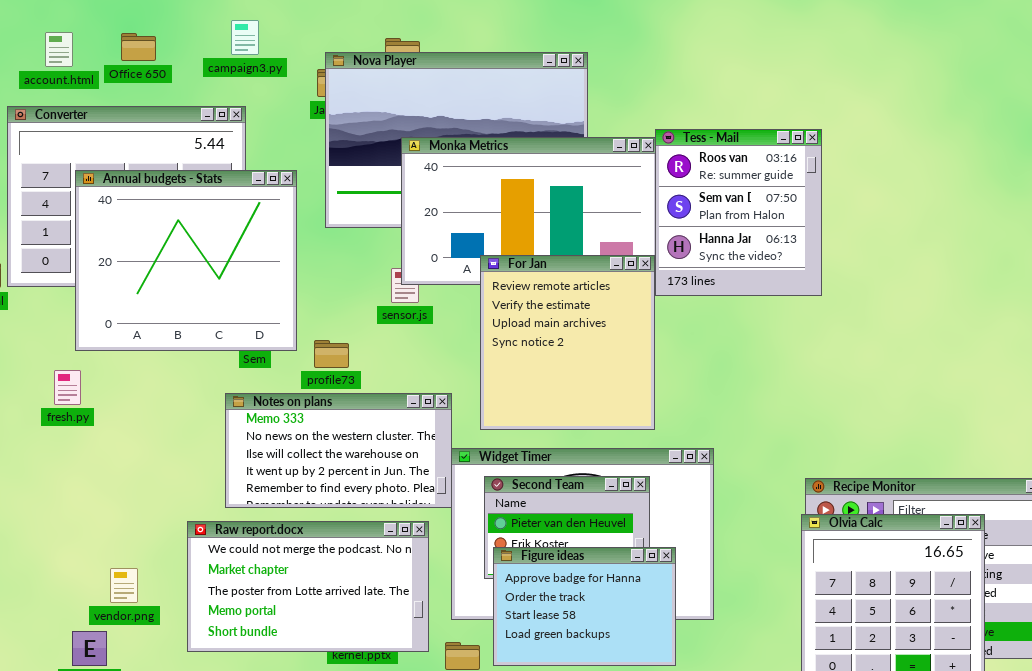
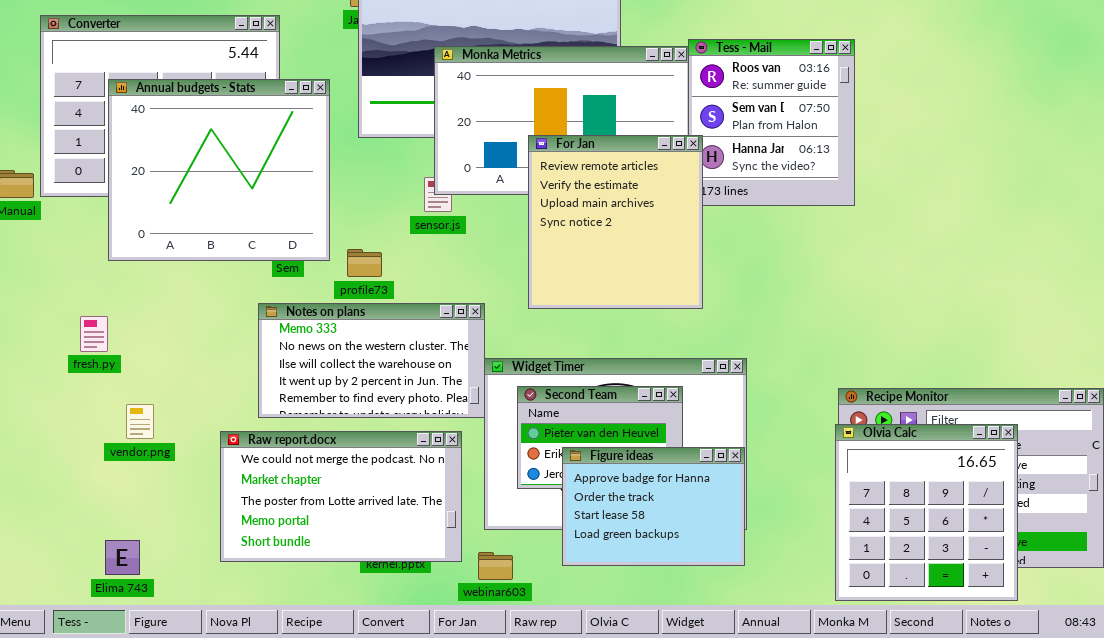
For Jan: [480,255,655,430] -> [528,135,703,309], moved
fresh.py: [54,370,81,405] -> [80,316,108,352], moved
Figure ideas: [493,547,676,666] -> [562,447,745,566], moved
vendor.png: [110,568,138,603] -> [126,404,154,439], moved

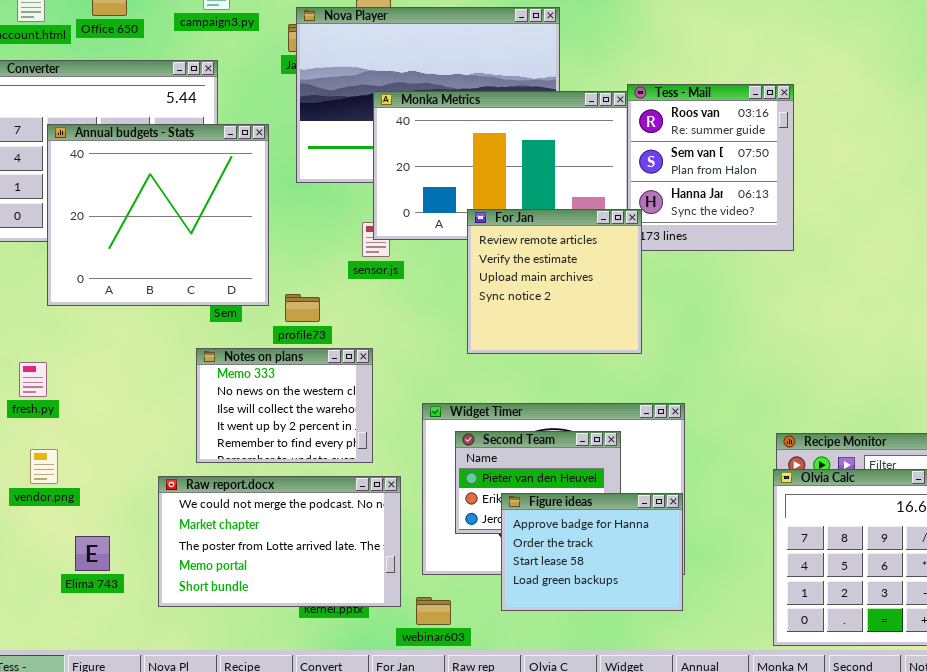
For Jan: [528,135,703,309] -> [467,209,642,354], resized
Notes on plans: [258,303,485,418] -> [196,348,373,463], resized
vendor.png: [126,404,154,439] -> [30,449,58,484], moved
Elima 743: [105,540,140,575] -> [75,536,110,571], moved

